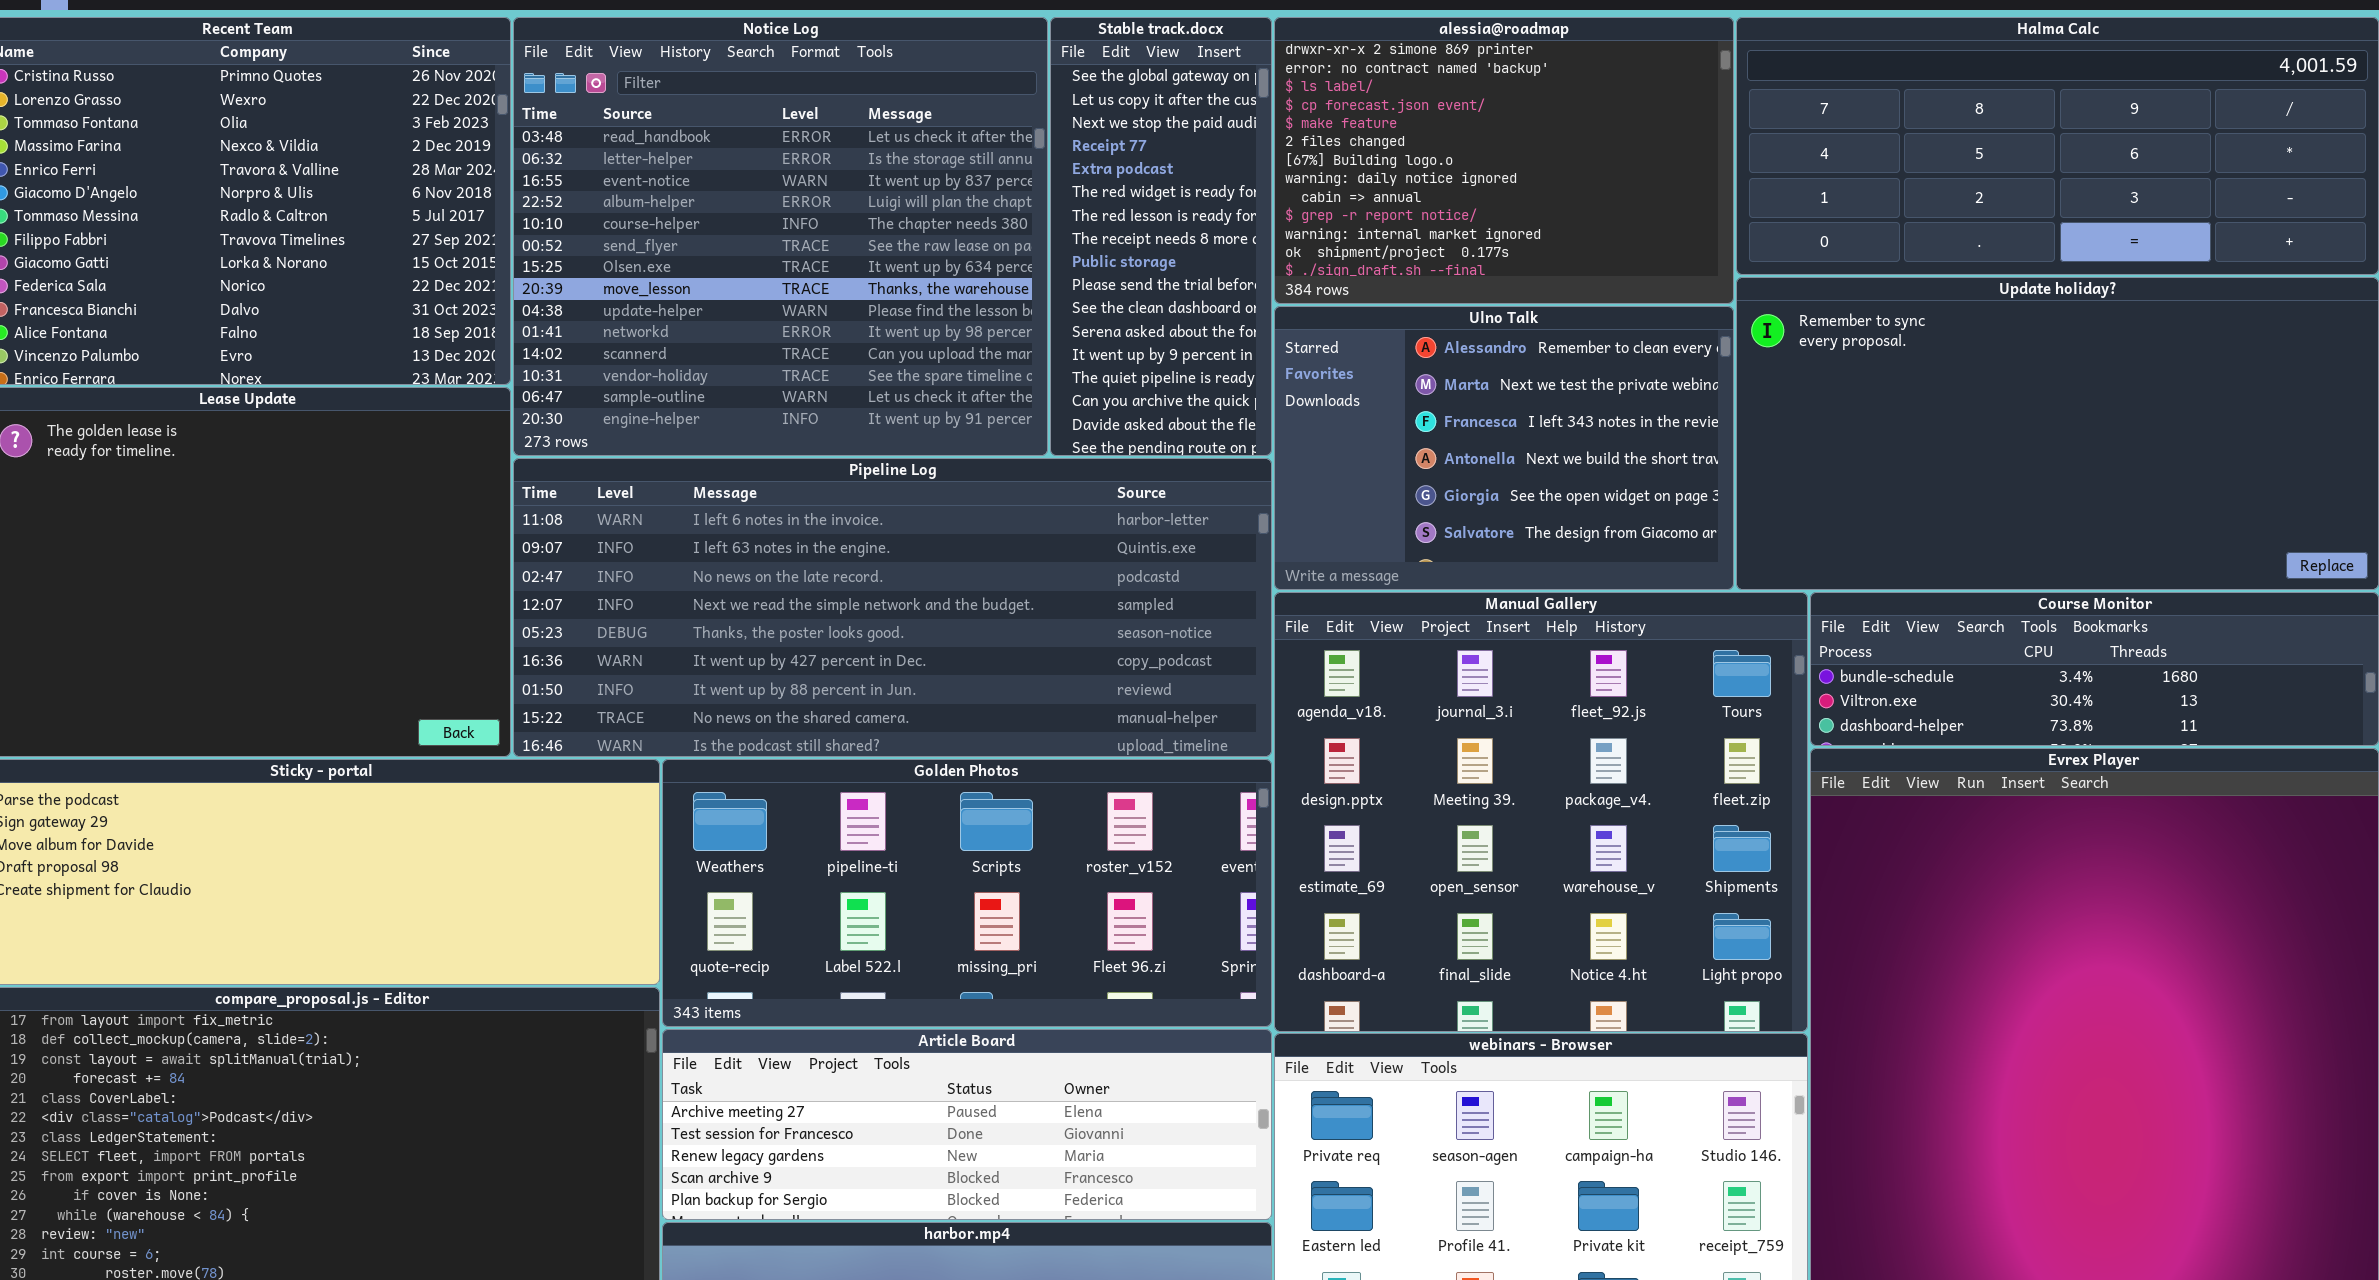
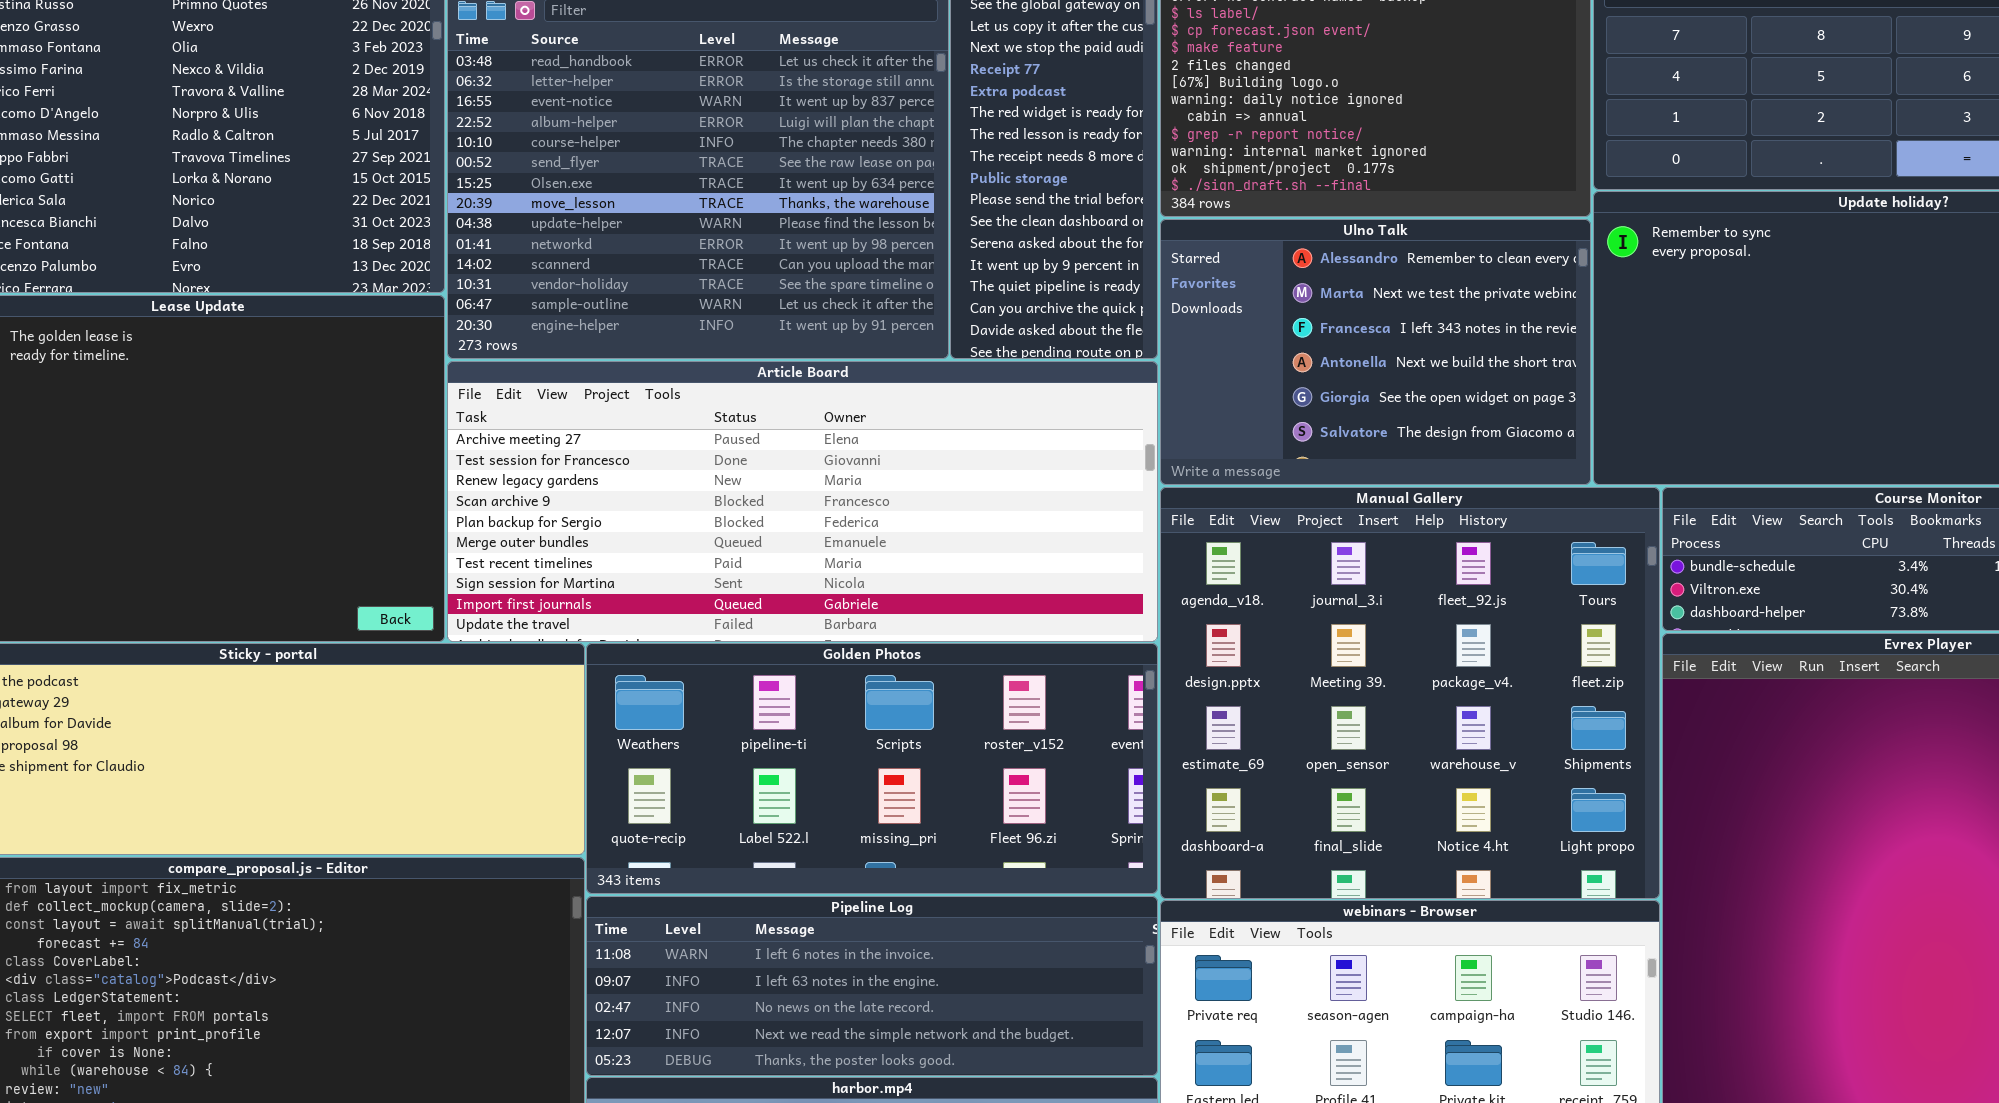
Pipeline Log: [513,458,1272,757] -> [586,896,1158,1076], moved, resized
Article Board: [662,1029,1272,1220] -> [447,361,1158,642], moved, resized

